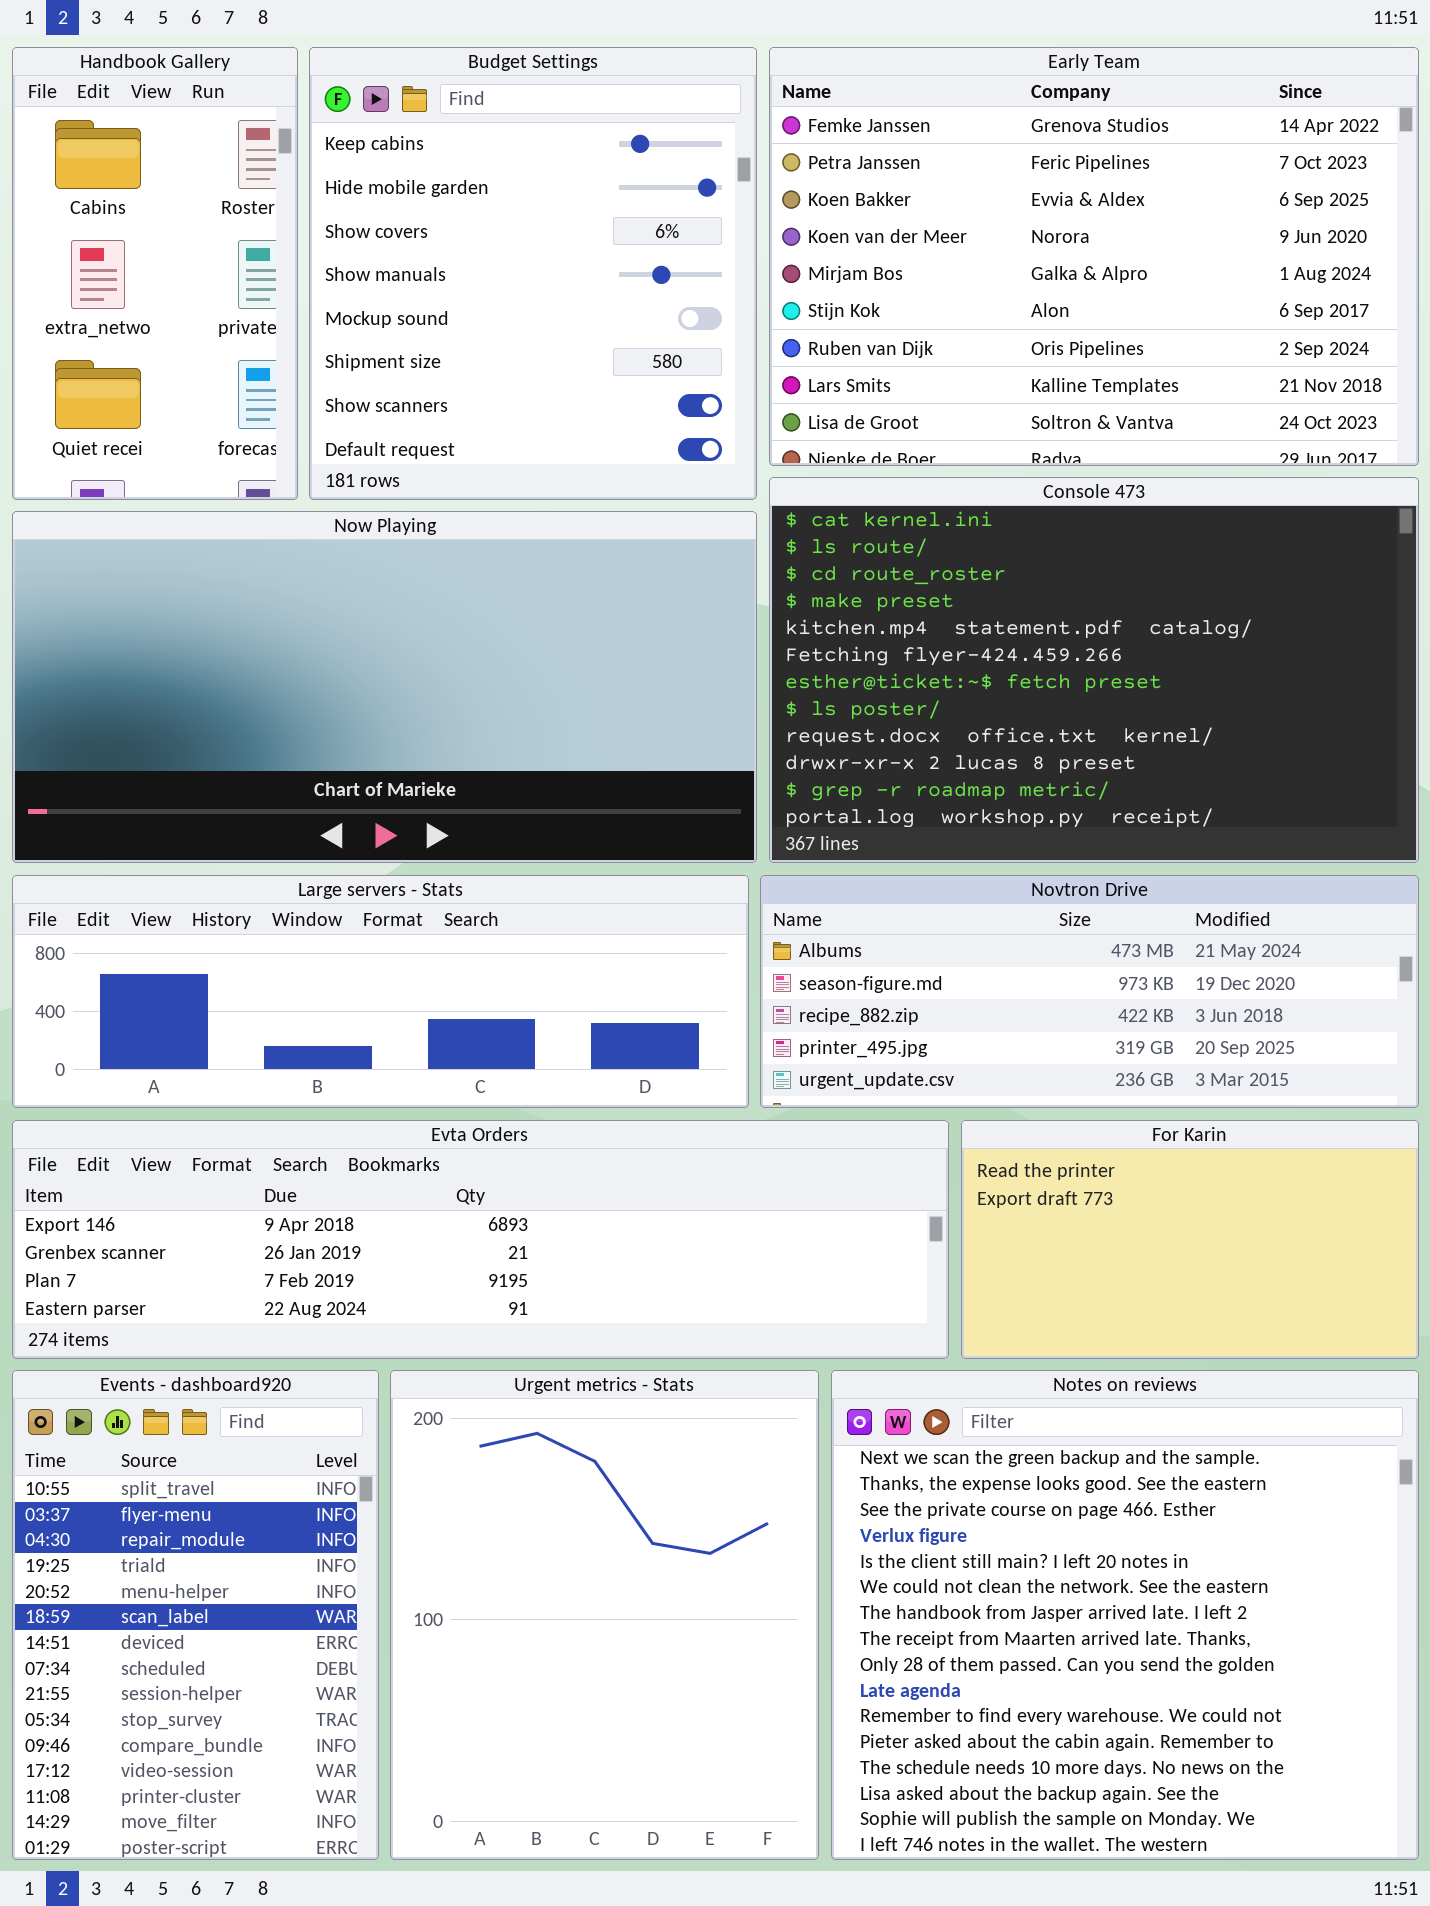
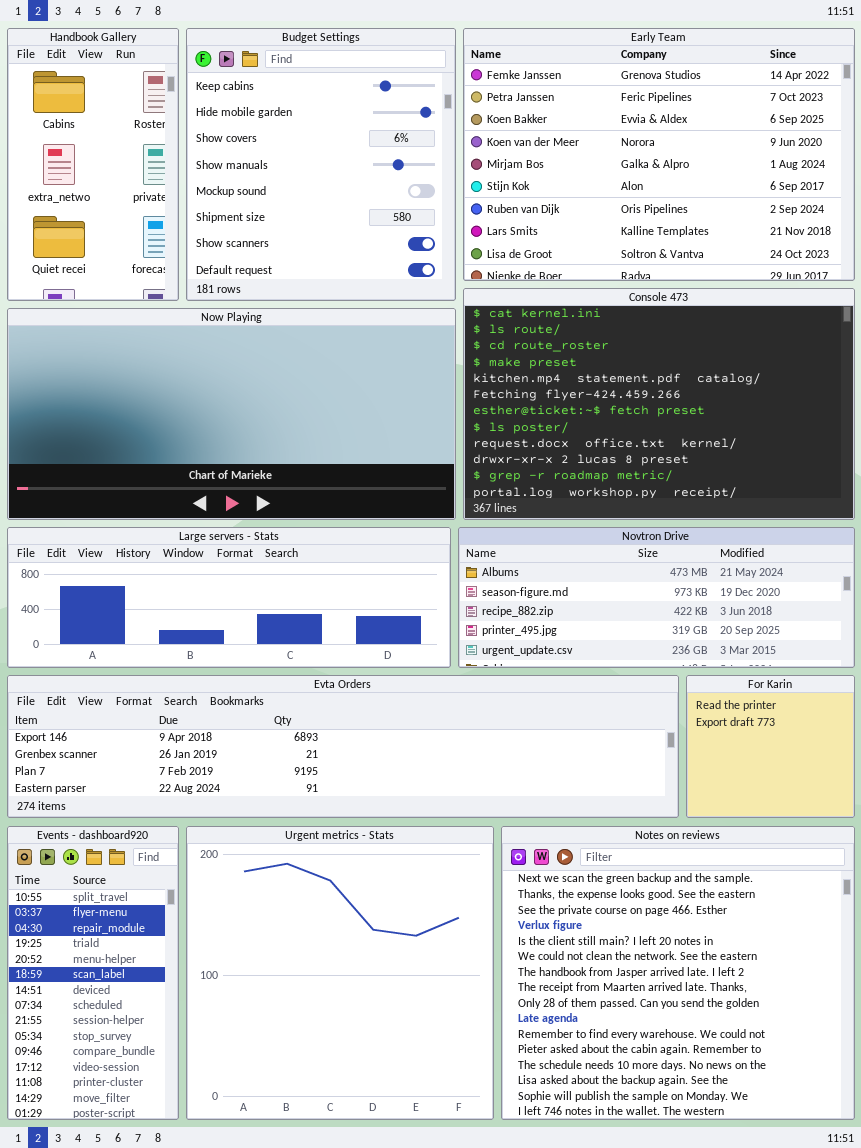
Evta Orders: [12,1120,949,1359] -> [7,675,679,818], resized
For Karin: [961,1120,1419,1359] -> [686,675,855,818], resized
Events - dashboard920: [12,1370,379,1860] -> [7,826,179,1120], resized
Urgent metrics - Stats: [390,1370,819,1860] -> [186,826,494,1120], resized

